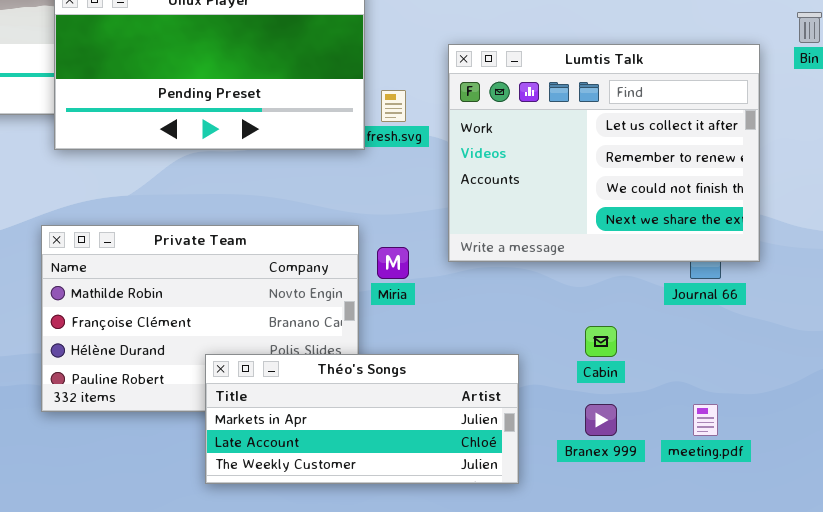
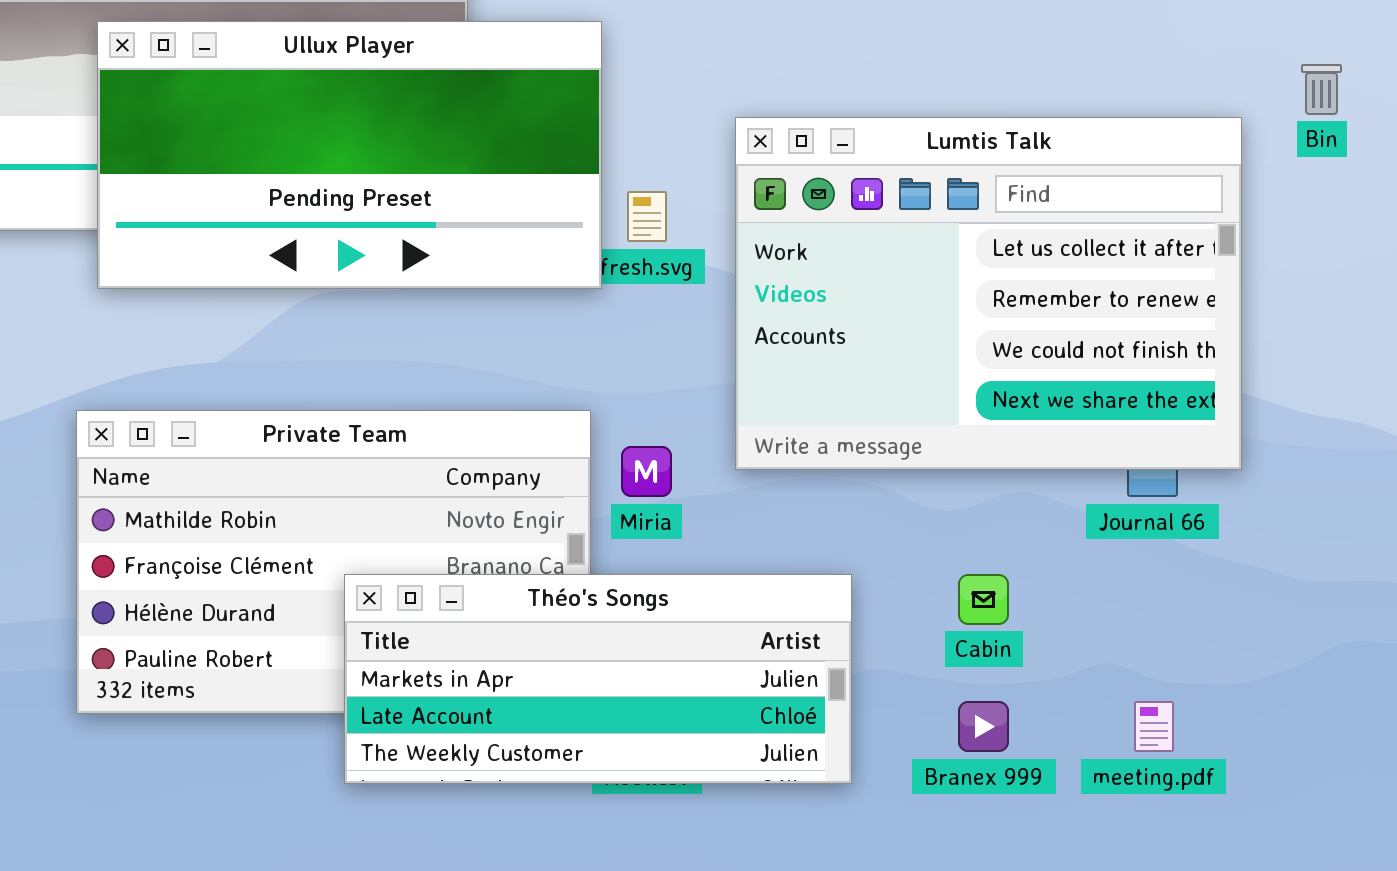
Théo's Songs: [205,354,519,484] -> [344,574,852,784], moved

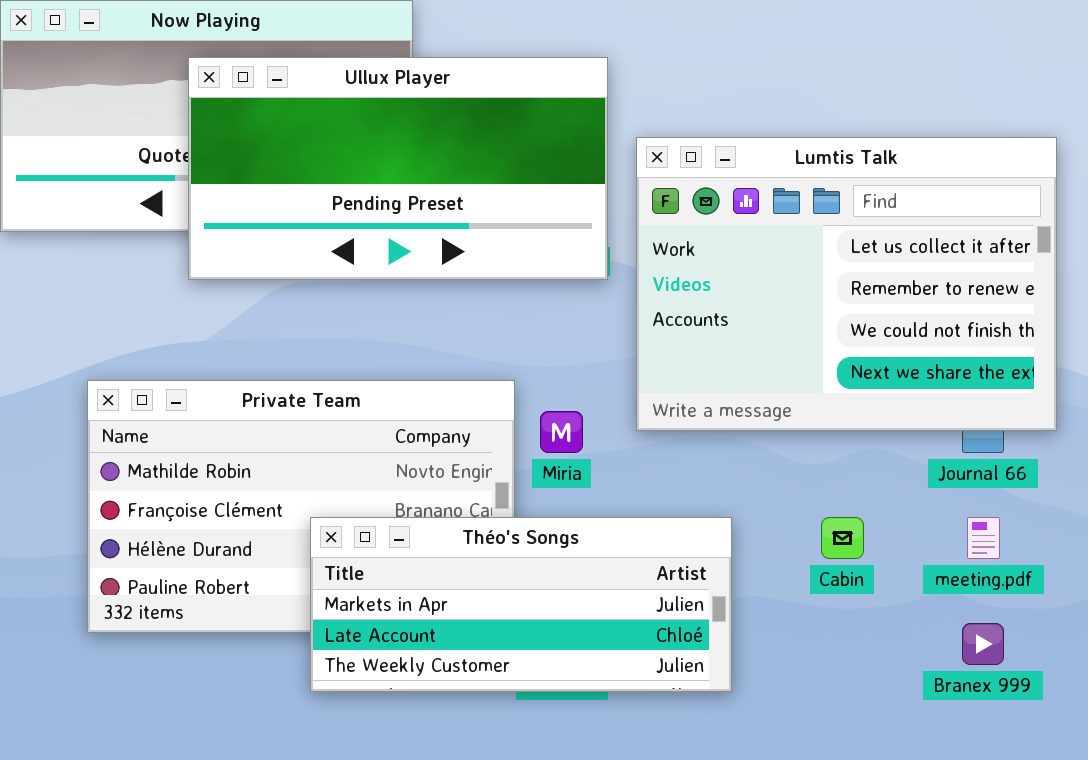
Ullux Player: [97,21,602,289] -> [188,57,608,280], moved
Branex 999: [958,701,1009,752] -> [962,623,1004,665], moved
meeting.pdf: [1134,701,1174,752] -> [967,517,1000,559], moved

